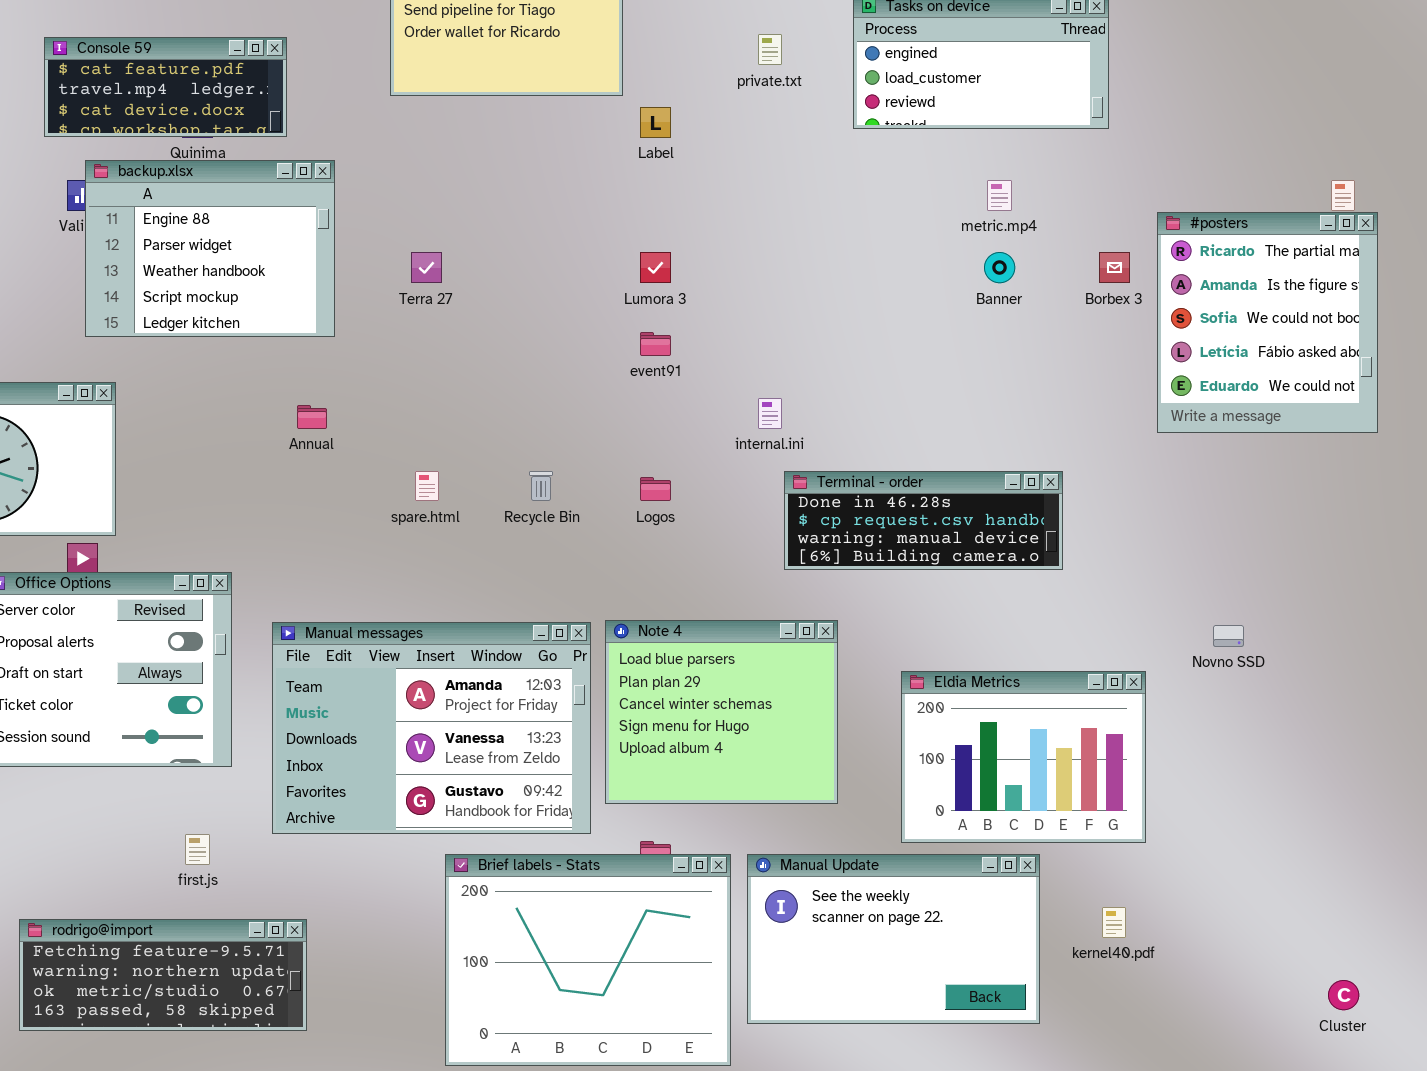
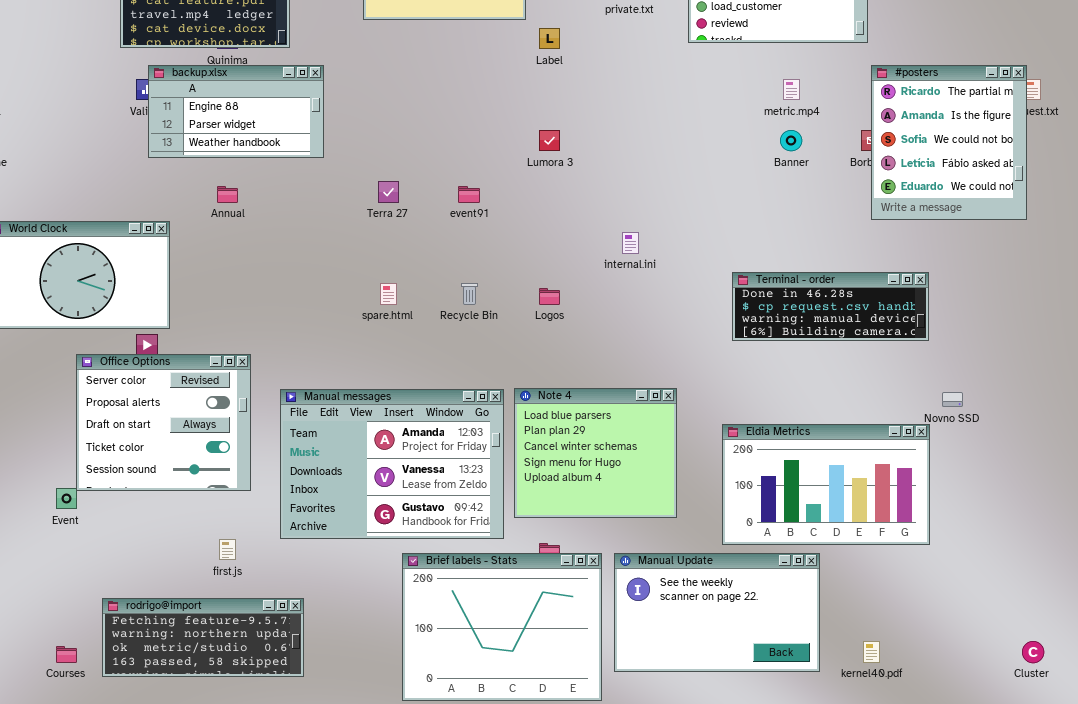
backup.xlsx: [85,160,335,337] -> [148,65,324,158], resized
#posters: [1157,212,1378,433] -> [871,65,1027,220], moved
Terra 27: [411,252,442,283] -> [378,181,399,203], moved
event91: [640,332,671,356] -> [458,186,480,203], moved
Annual: [297,405,327,429] -> [217,186,238,203], moved
Terminal - order: [784,471,1063,570] -> [732,272,929,341], moved
Eldia Metrics: [901,671,1146,843] -> [722,424,930,545], resized
kernel40.pdf: [1102,907,1126,938] -> [863,641,880,663], moved

